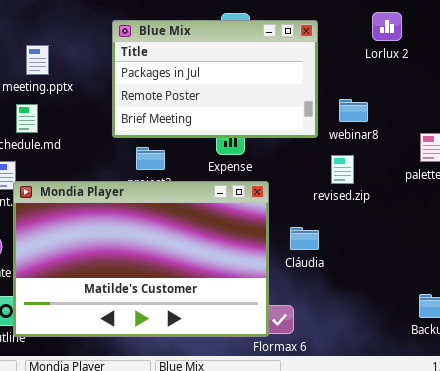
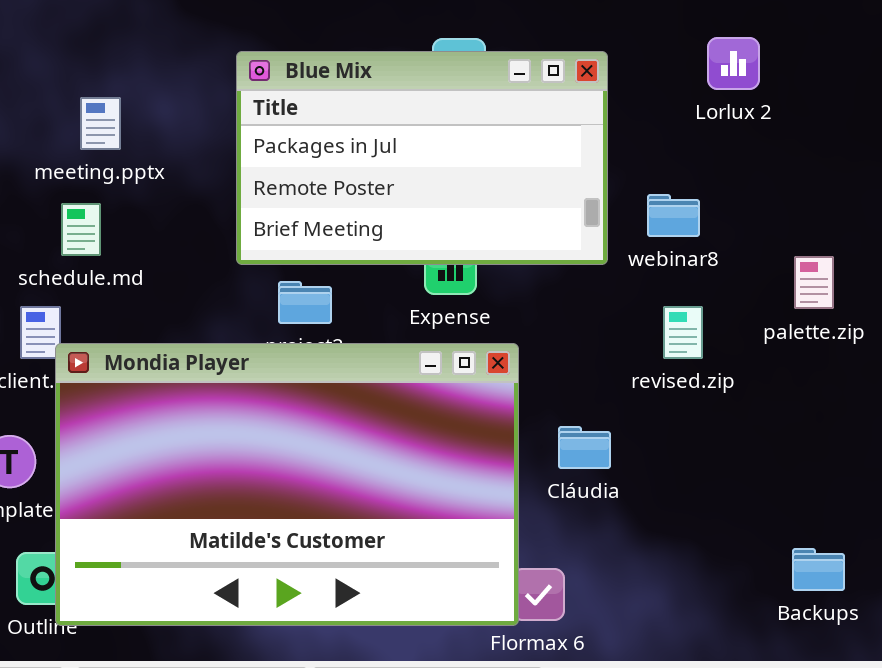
revised.zip: [331,155,354,184] -> [663,306,703,359], moved

